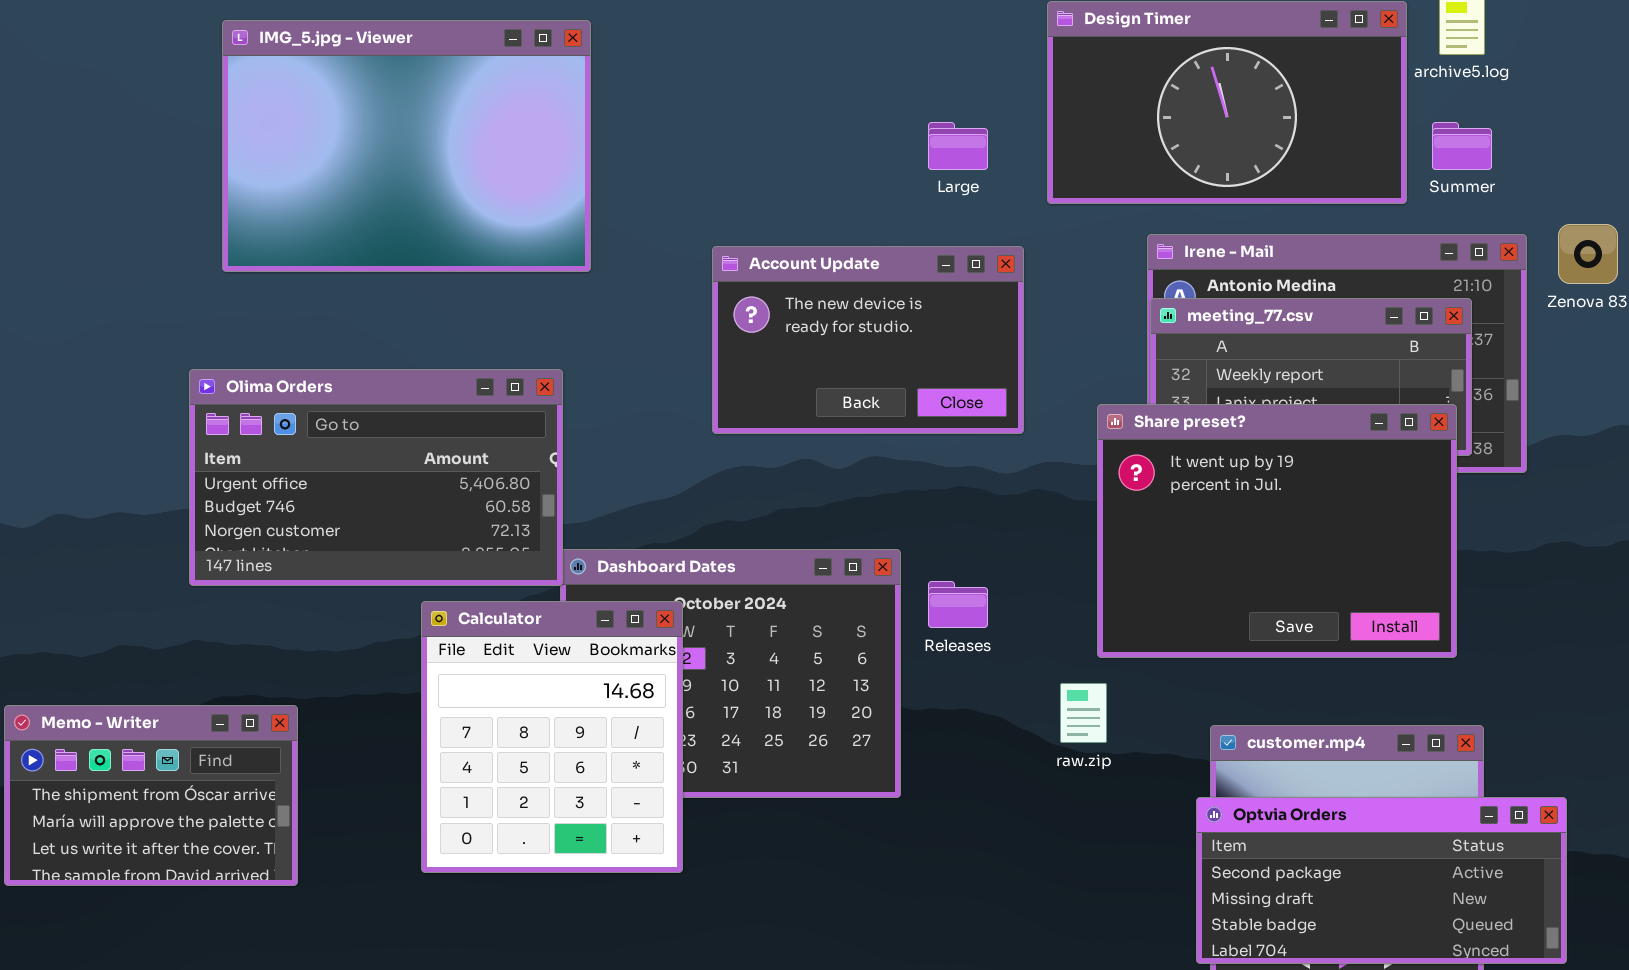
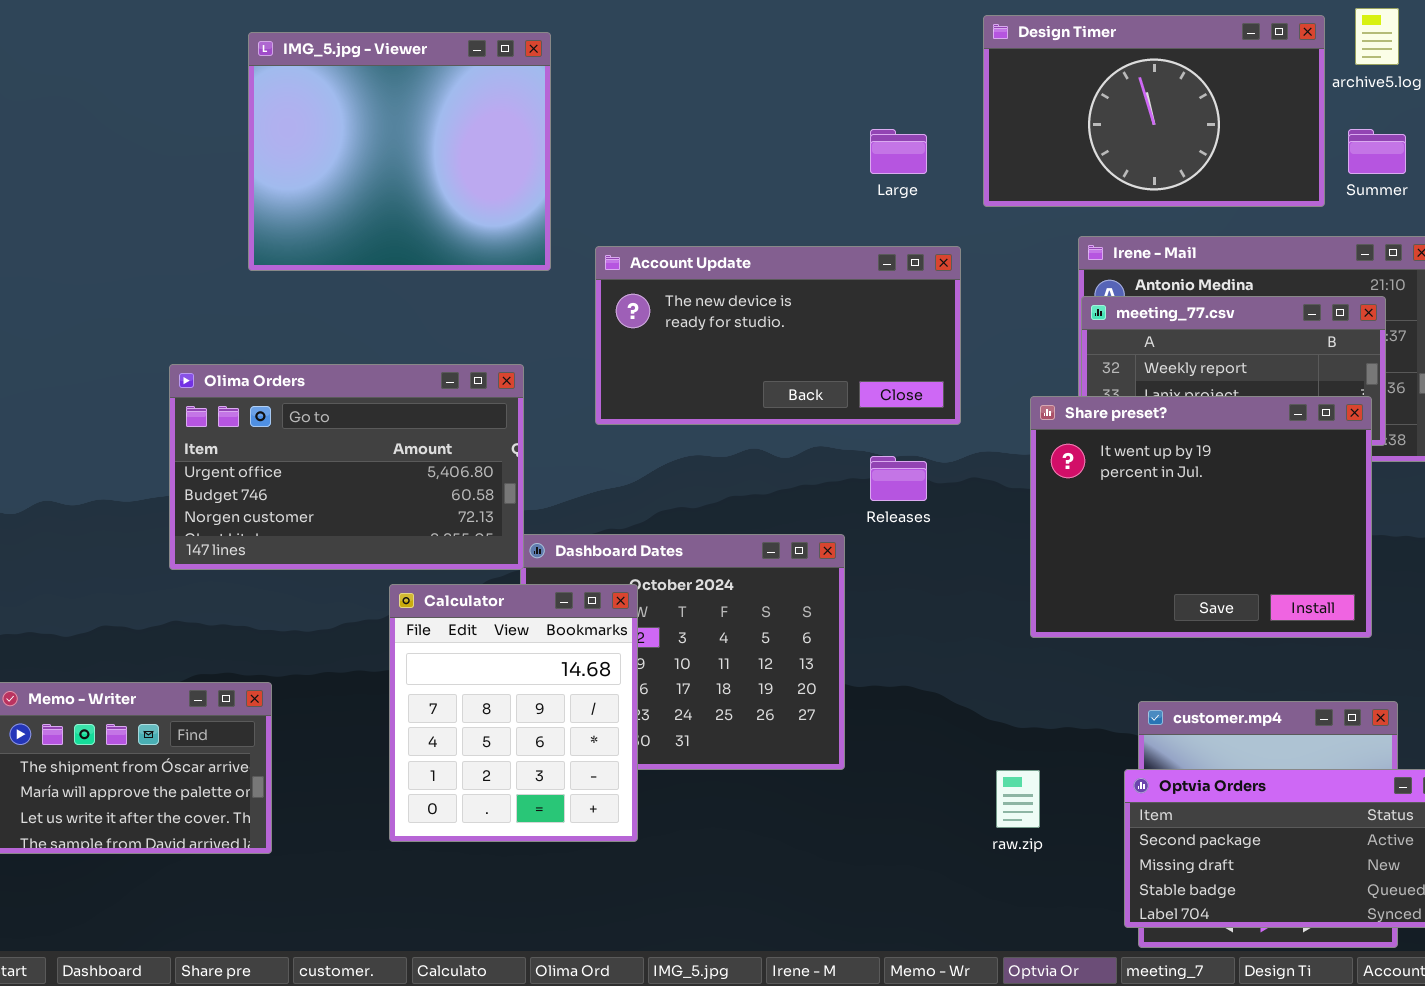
IMG_5.jpg - Viewer: [222,20,591,272] -> [248,32,551,271], resized
Account Update: [712,246,1024,434] -> [595,246,961,425], resized
Releases: [928,581,988,628] -> [870,456,927,501], moved
raw.zip: [1060,683,1107,743] -> [996,770,1040,828], moved

